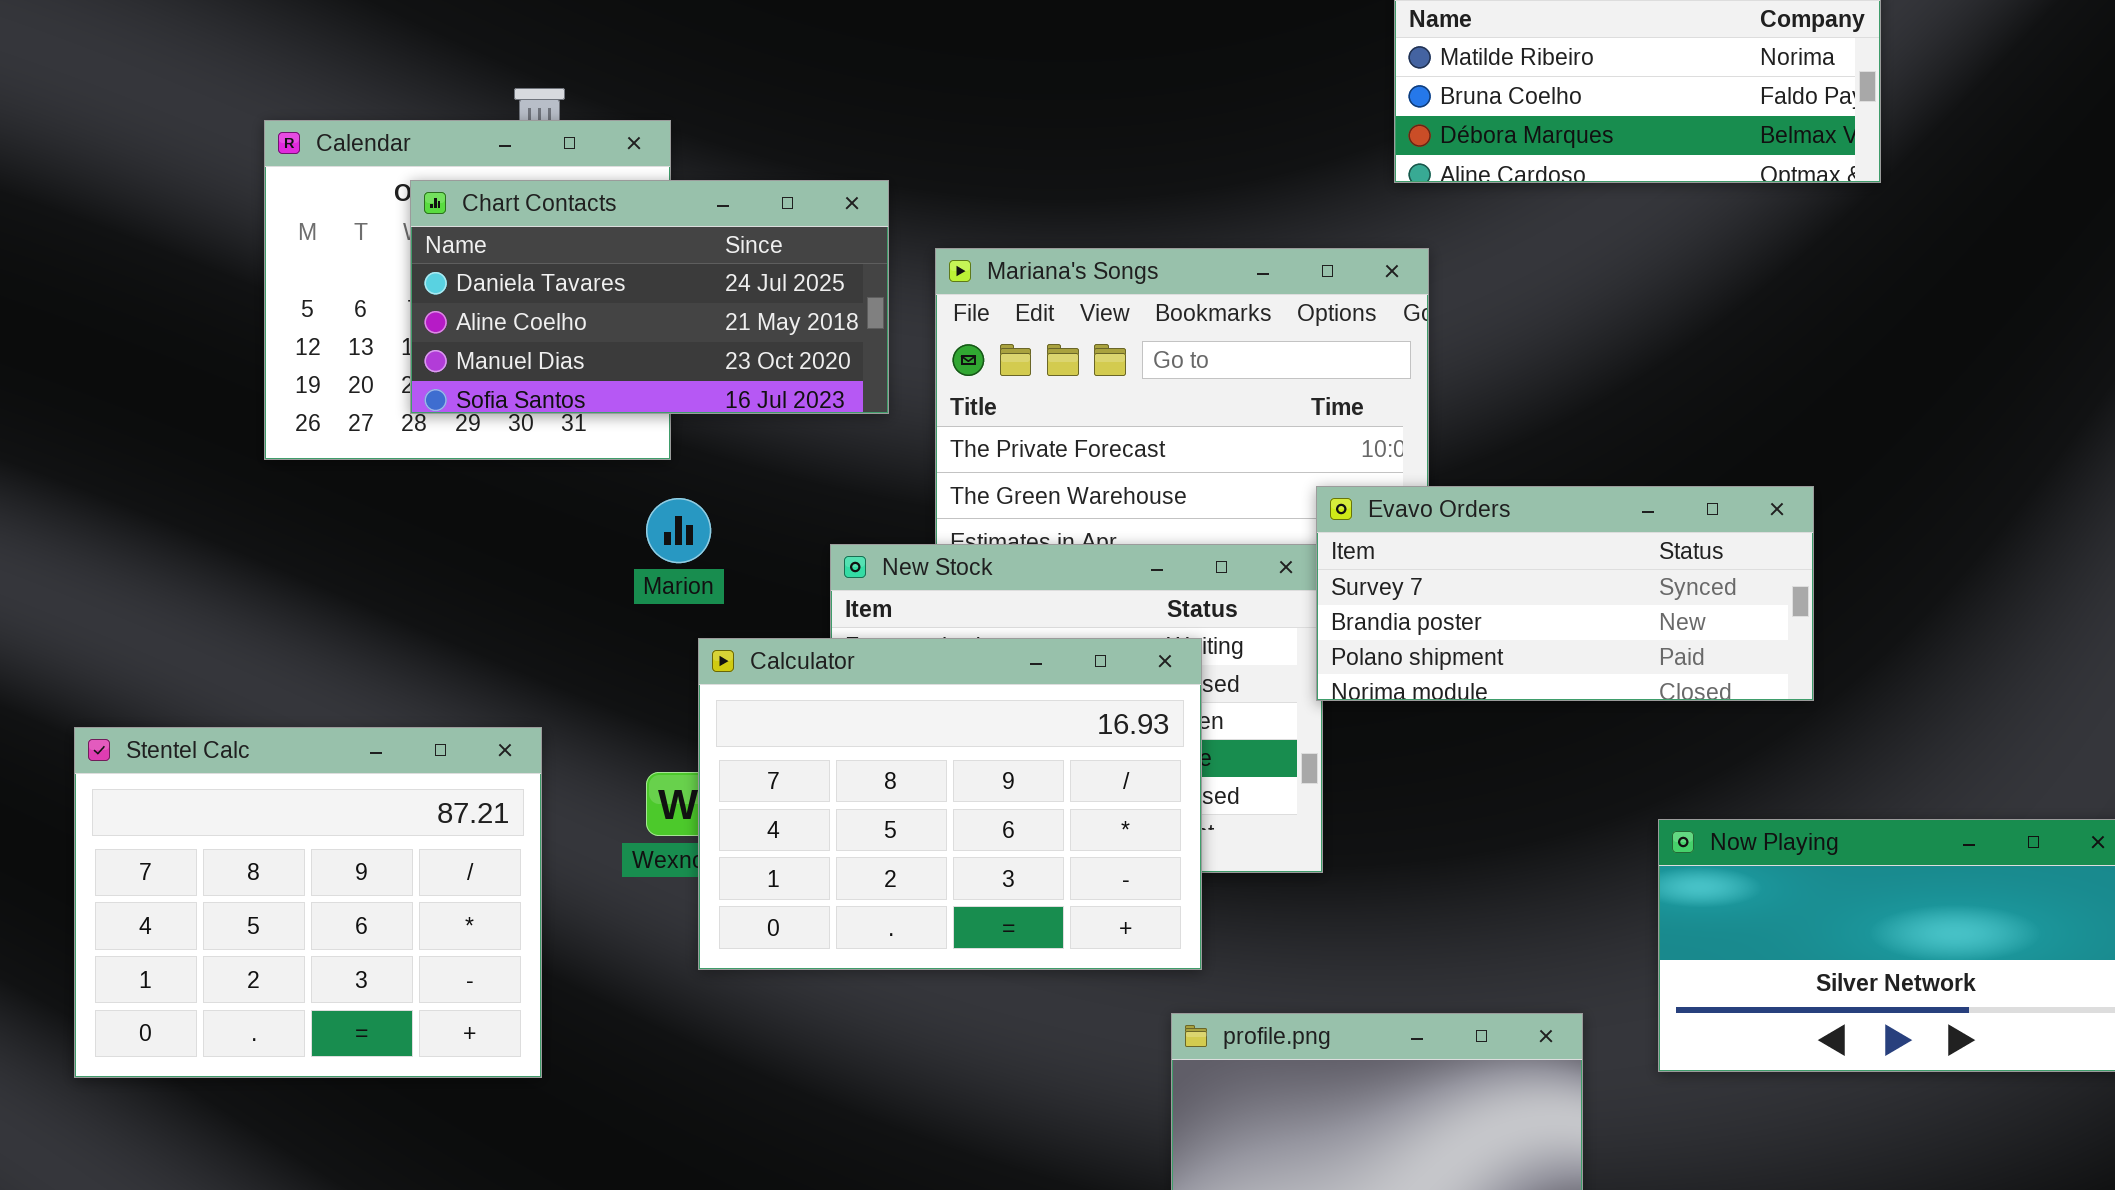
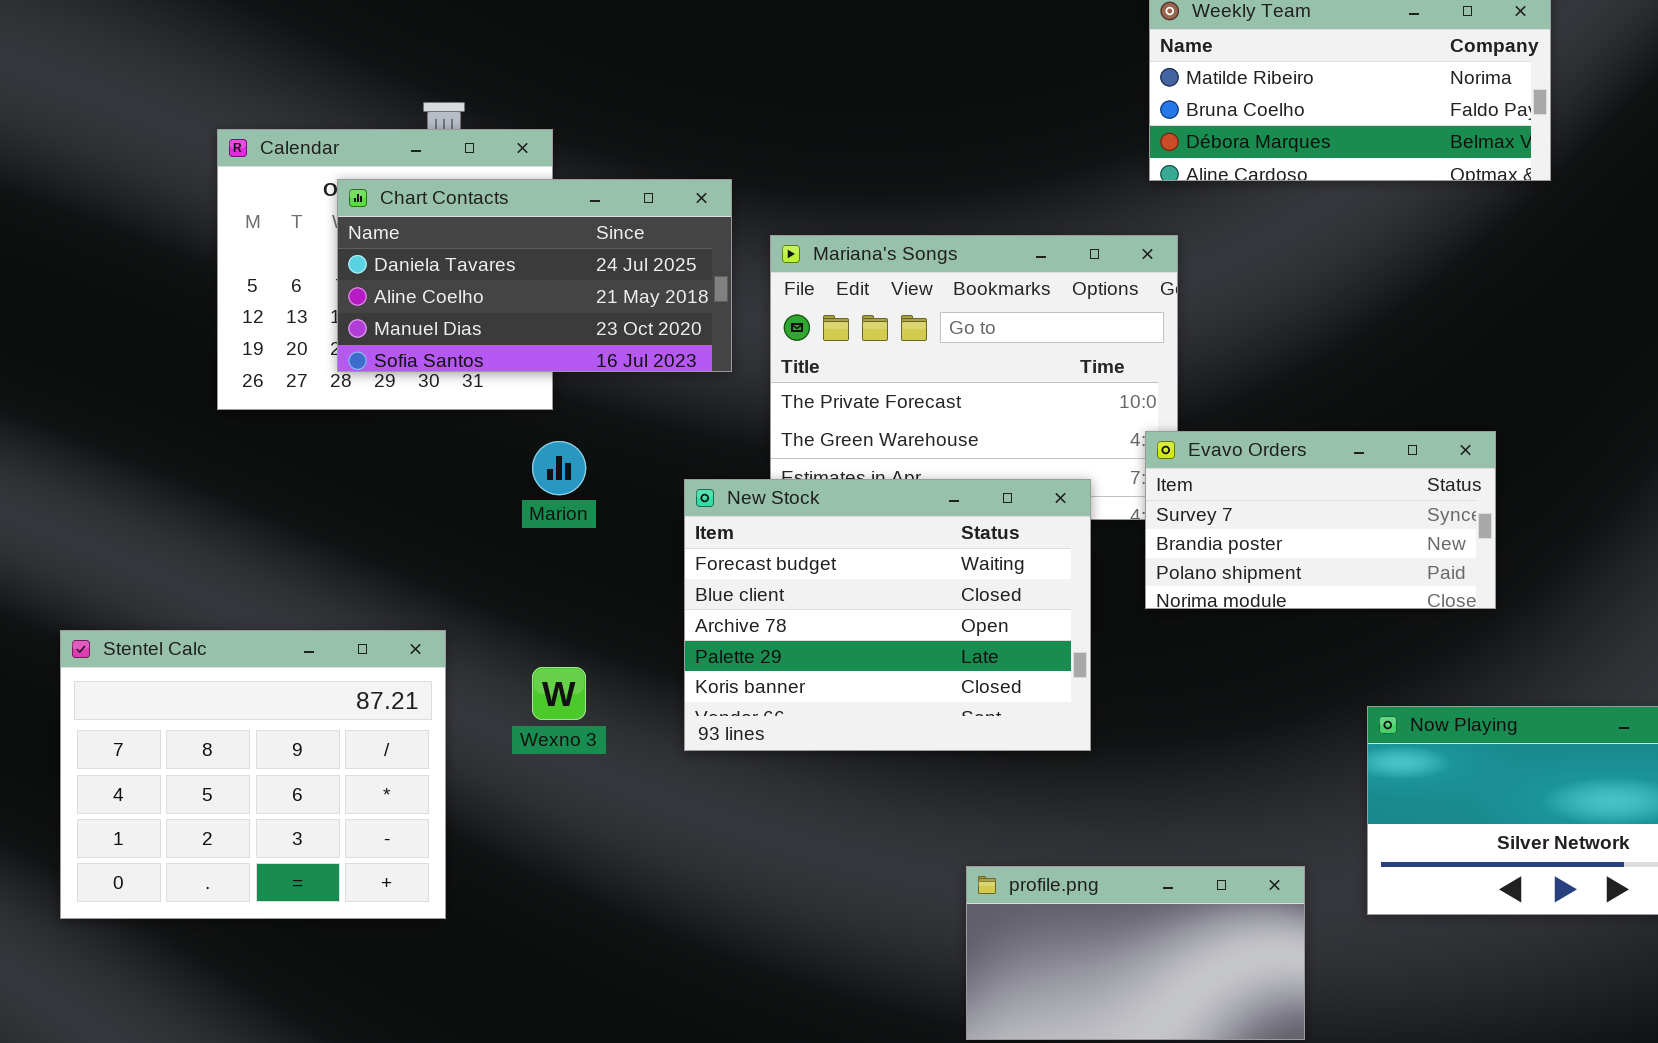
Evavo Orders: [1316,486,1814,701] -> [1145,431,1496,609], resized
Calculator: [698,638,1202,970] -> none, closed

